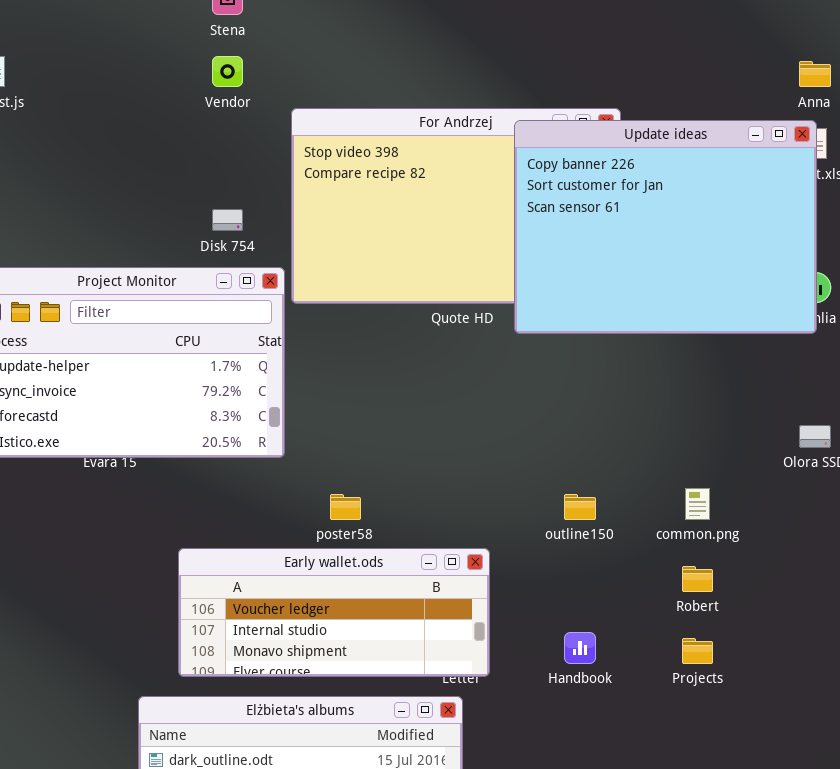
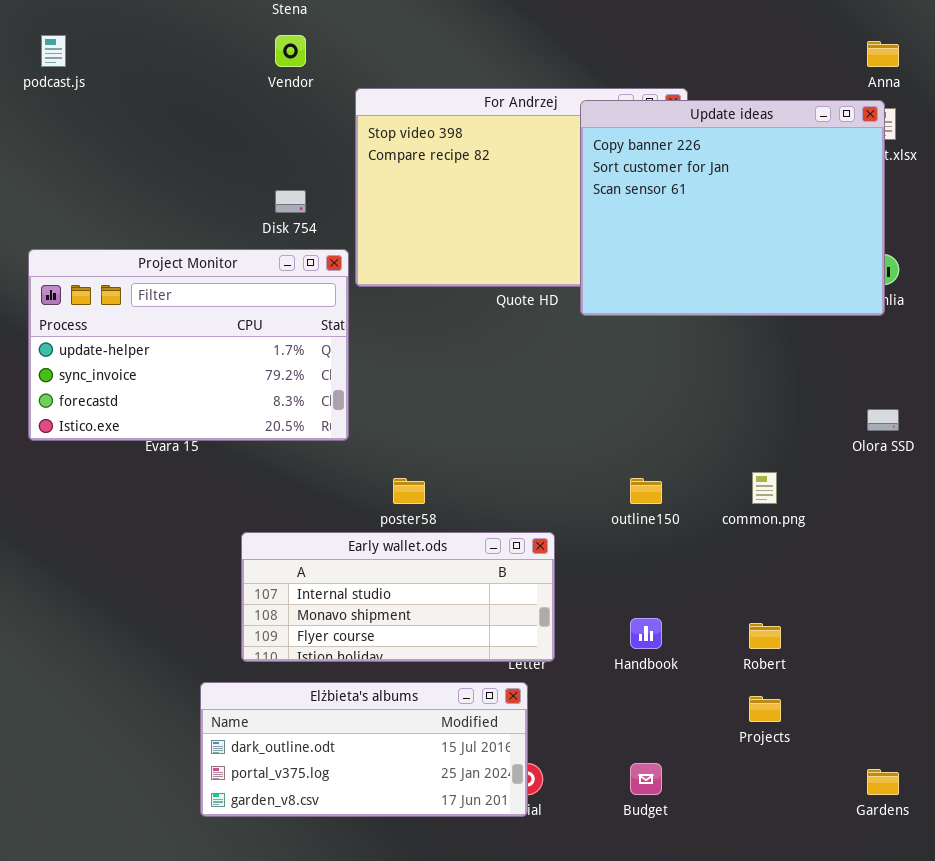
Early wallet.ods: [178,548,490,677] -> [241,532,555,662], scrolled down 1 row
Robert: [682,566,713,592] -> [749,623,781,649], moved
Projects: [682,638,713,664] -> [749,696,781,722], moved

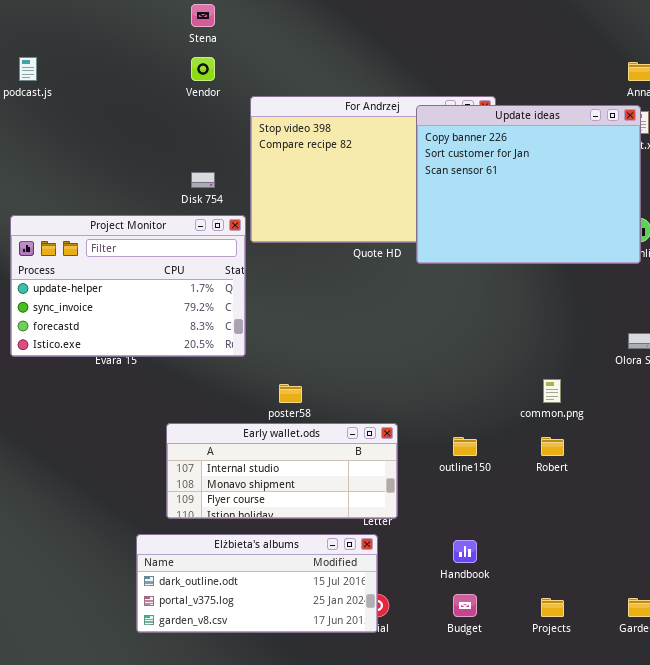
outline150: [630,478,662,504] -> [453,437,477,456], moved
Handbook: [630,618,662,649] -> [453,540,477,563], moved
Robert: [749,623,781,649] -> [541,437,564,456], moved
Projects: [749,696,781,722] -> [541,598,564,617], moved

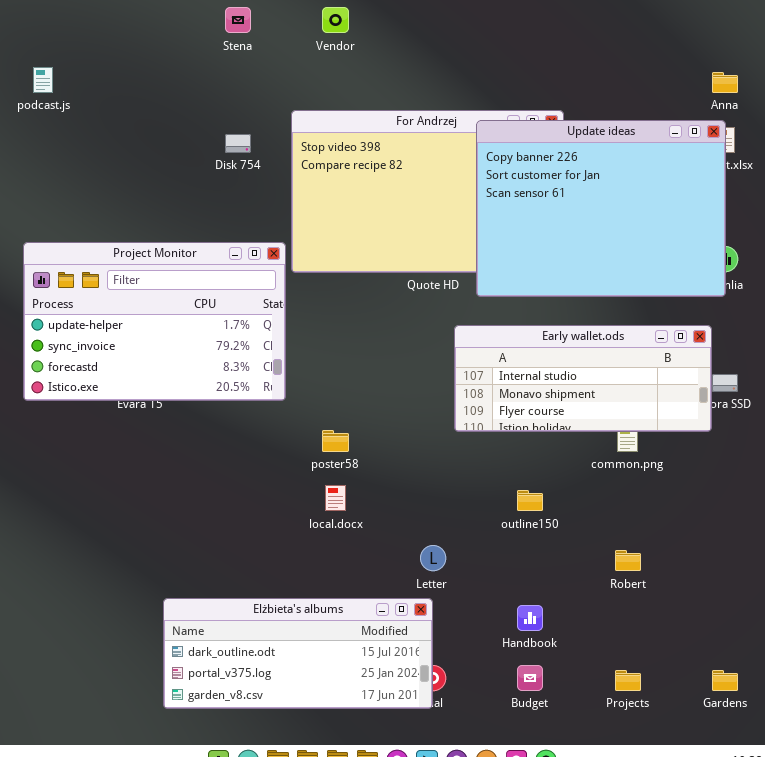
Vendor: [191,57,215,81] -> [322,7,349,33], moved
Disk 754: [191,172,215,188] -> [225,134,251,153], moved
Early wallet.ods: [166,423,398,519] -> [454,325,712,432], moved
Robert: [541,437,564,456] -> [615,550,641,571], moved

